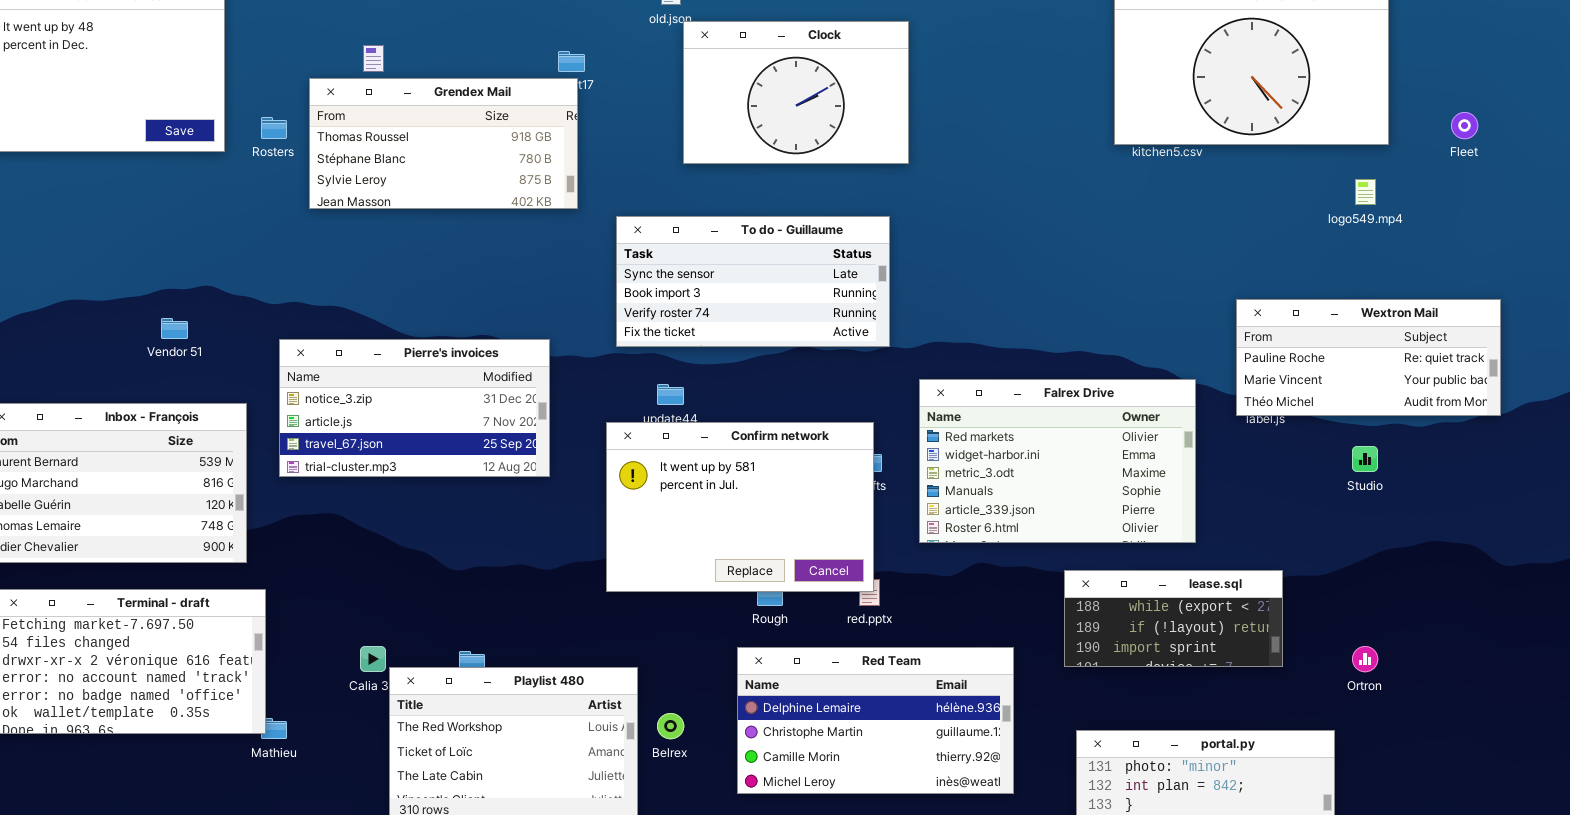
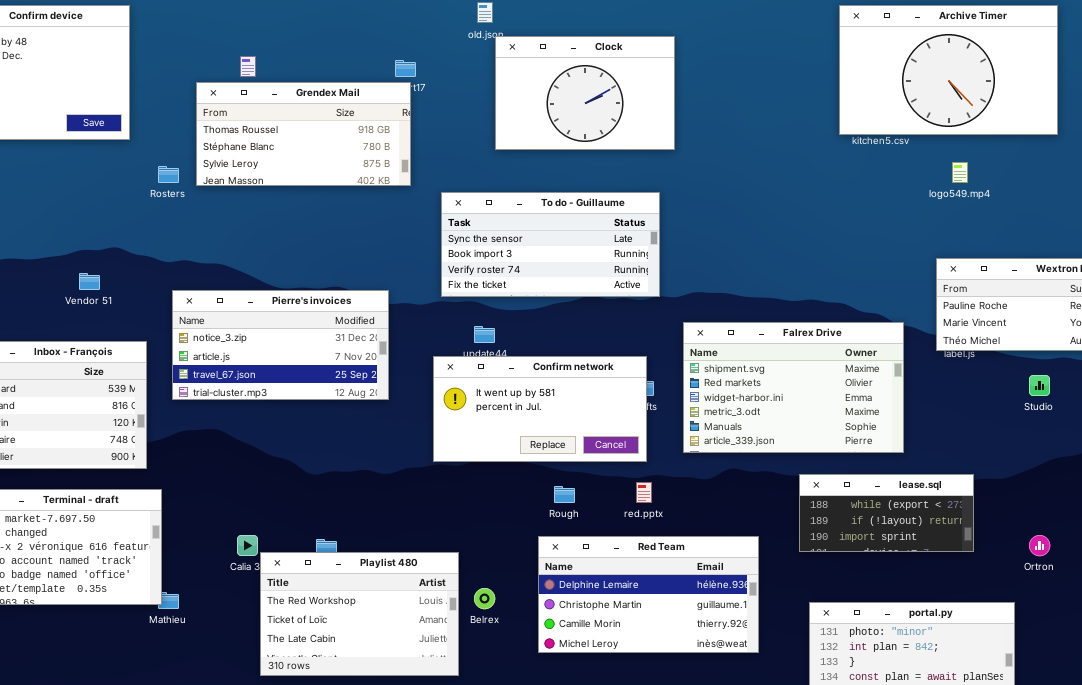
Rosters: [261,117,287,139] -> [158,166,179,183], moved
logo549.mp4: [1355,179,1376,205] -> [952,162,968,183], moved
Falrex Drive: [919,379,1196,543] -> [683,322,904,453], scrolled up 1 row
Confirm network: [606,422,874,592] -> [433,356,647,462], resized

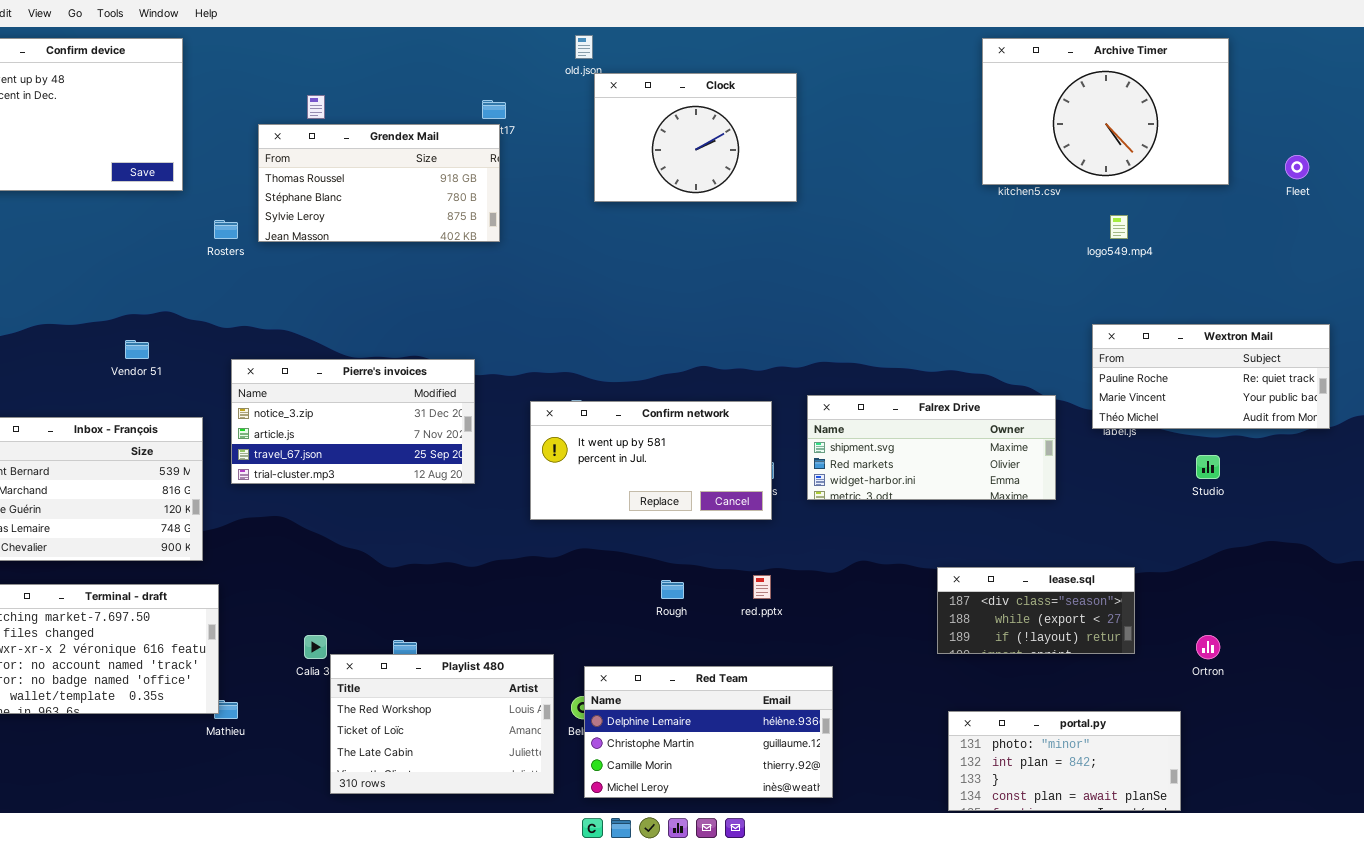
To do - Guillaume: [441,192,660,297] -> none, closed
Falrex Drive: [683,322,904,453] -> [807,395,1056,500], resized
Confirm network: [433,356,647,462] -> [530,401,772,520], moved
lease.sql: [799,474,974,552] -> [937,567,1135,654], scrolled up 1 row
Red Team: [538,536,759,653] -> [584,666,833,798], moved

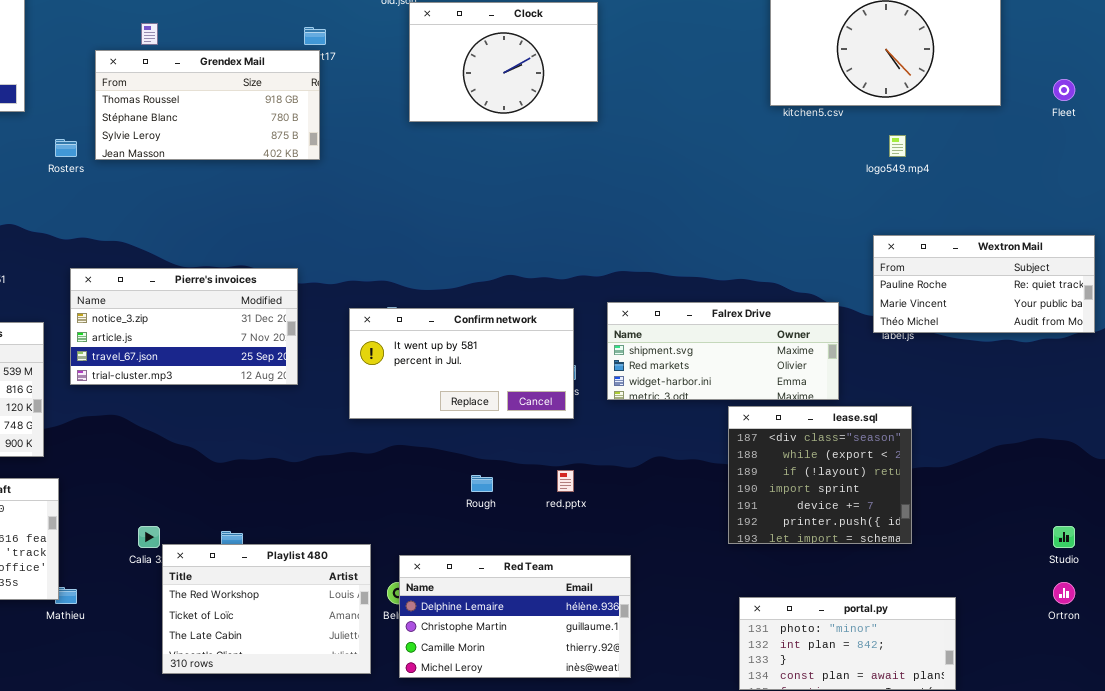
Studio: [1196,455,1220,479] -> [1053,526,1075,548], moved
lease.sql: [937,567,1135,654] -> [728,406,912,544], resized
Ortron: [1196,635,1220,659] -> [1053,582,1075,604], moved

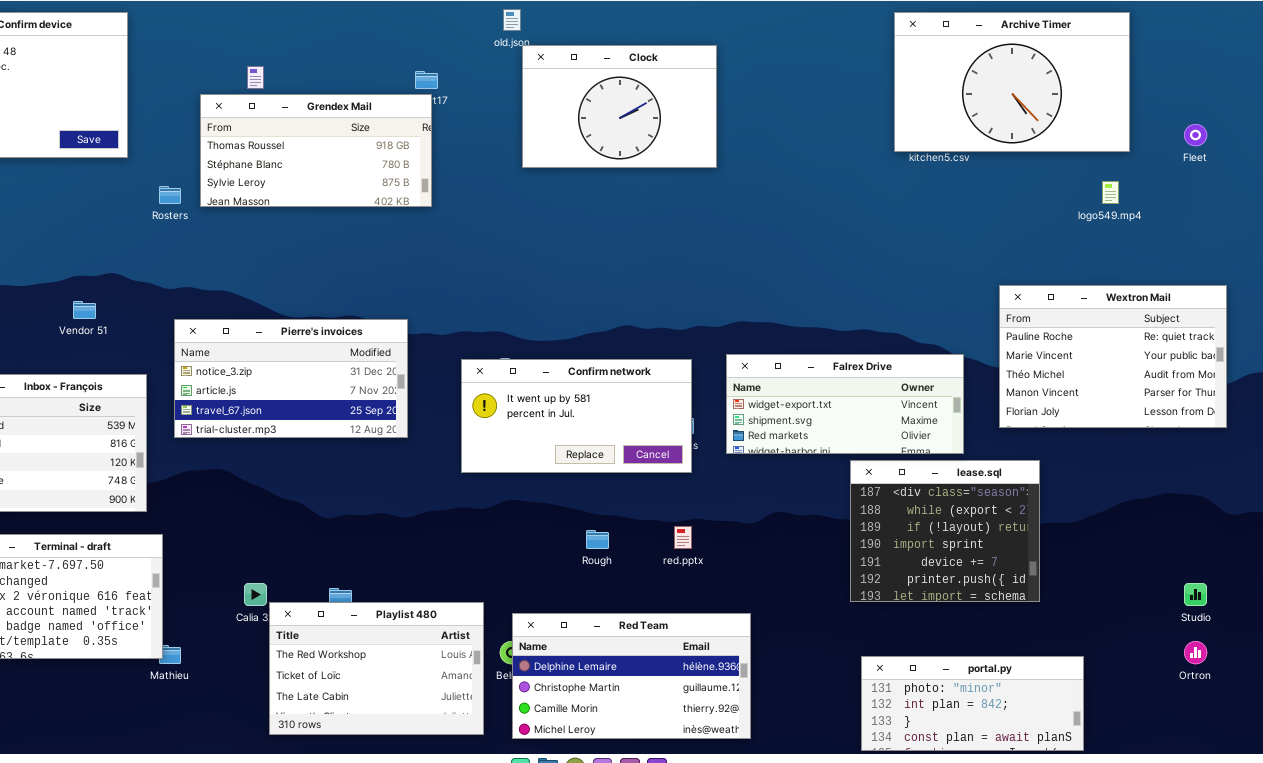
logo549.mp4: [889,135,906,157] -> [1102,181,1119,204], moved
Wextron Mail: [873,235,1095,333] -> [999,285,1227,428], resized
Falrex Drive: [607,302,839,400] -> [726,354,964,454], scrolled up 1 row

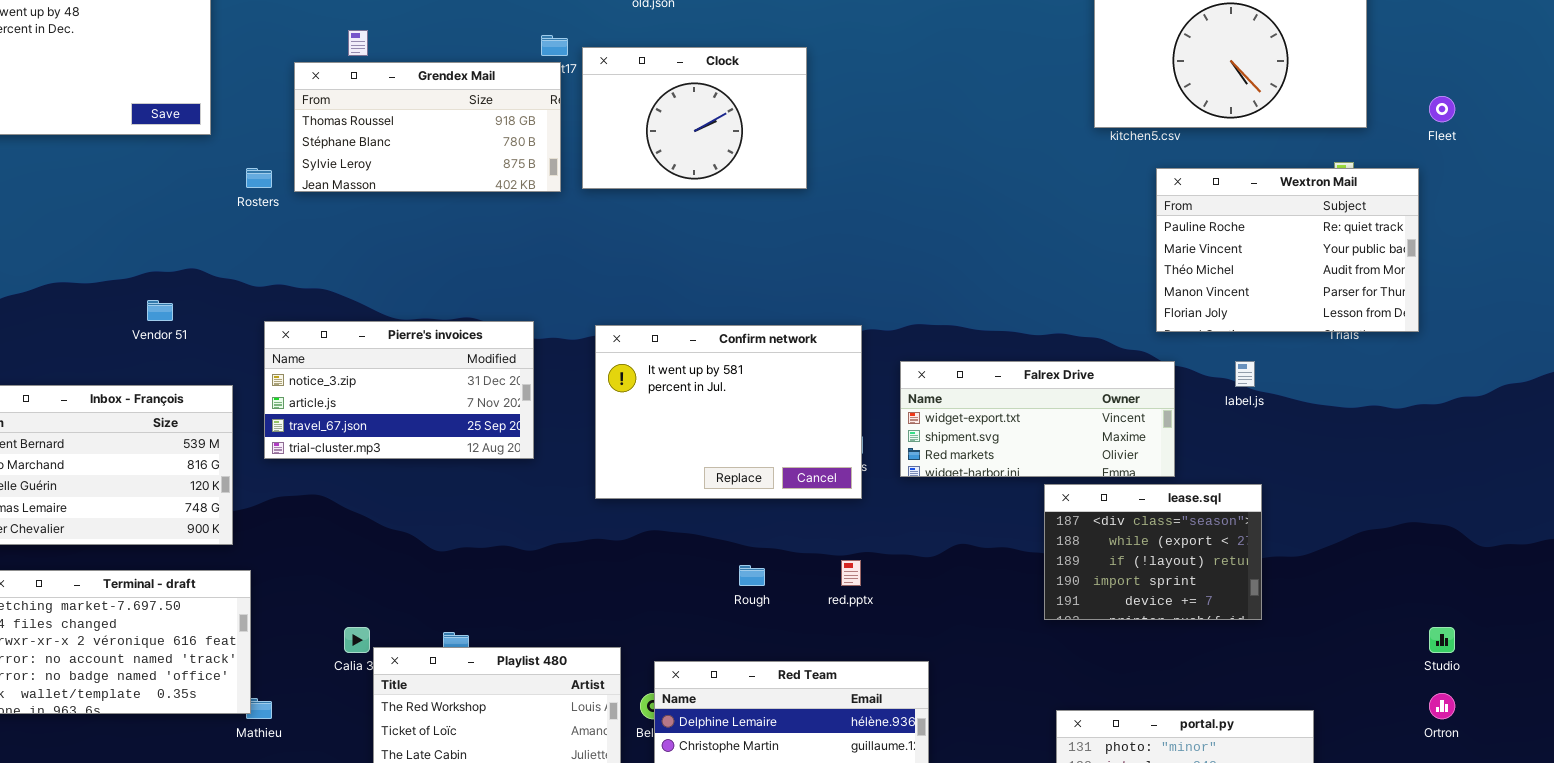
Clock: [522,45,717,168] -> [582,47,807,189], moved
Wextron Mail: [999,285,1227,428] -> [1156,168,1419,332], moved
Confirm network: [461,359,692,473] -> [595,325,862,499], resized
lease.sql: [850,460,1040,602] -> [1044,484,1262,620], resized

